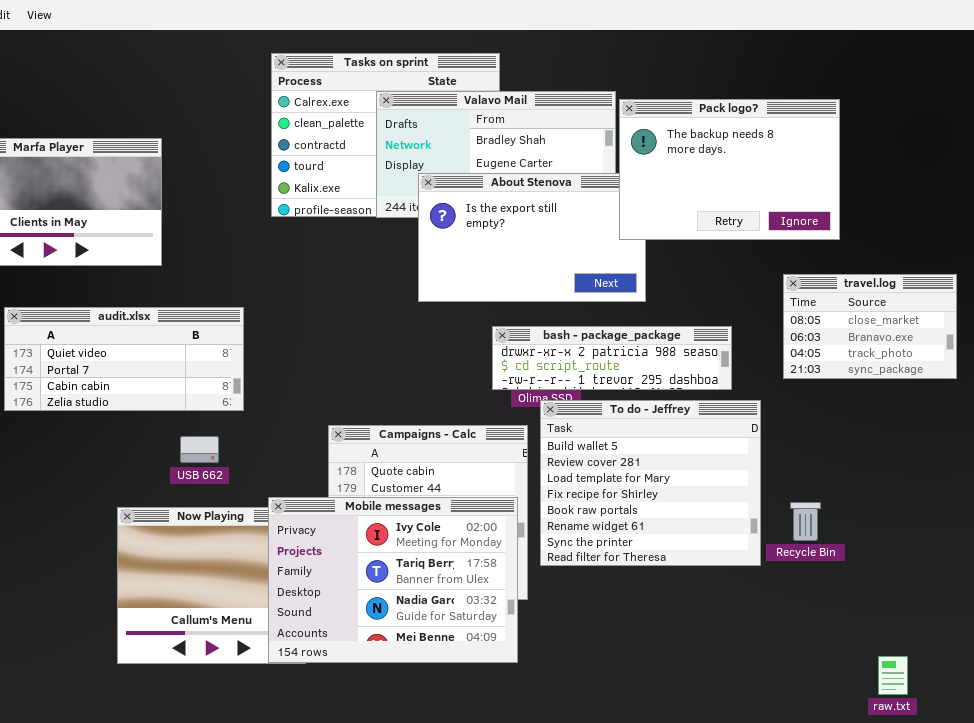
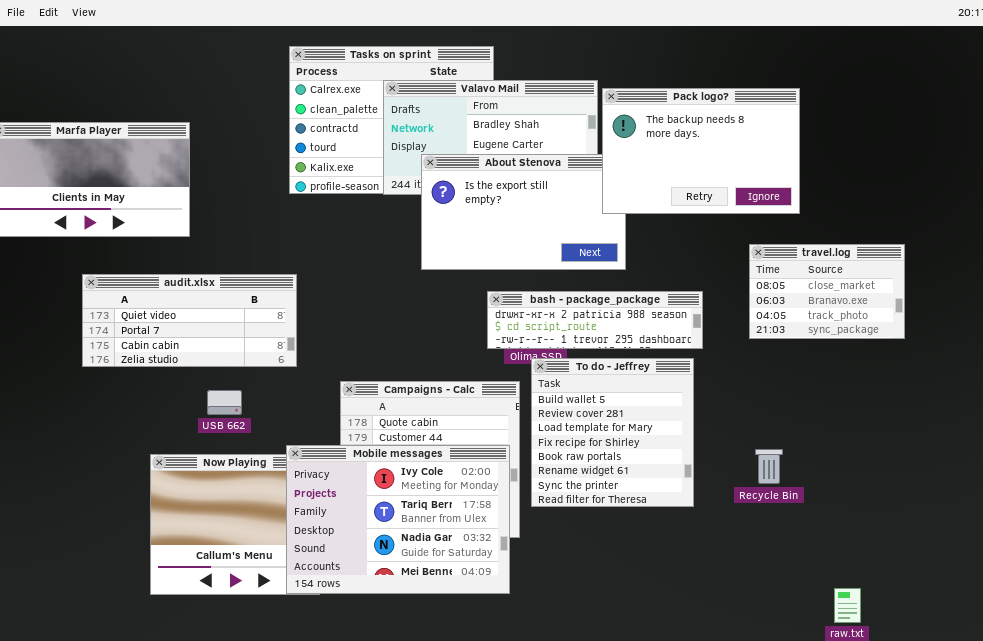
audit.xlsx: [4,307,244,411] -> [82,274,297,367], moved
To do - Jeffrey: [540,400,761,566] -> [531,358,694,507], resized

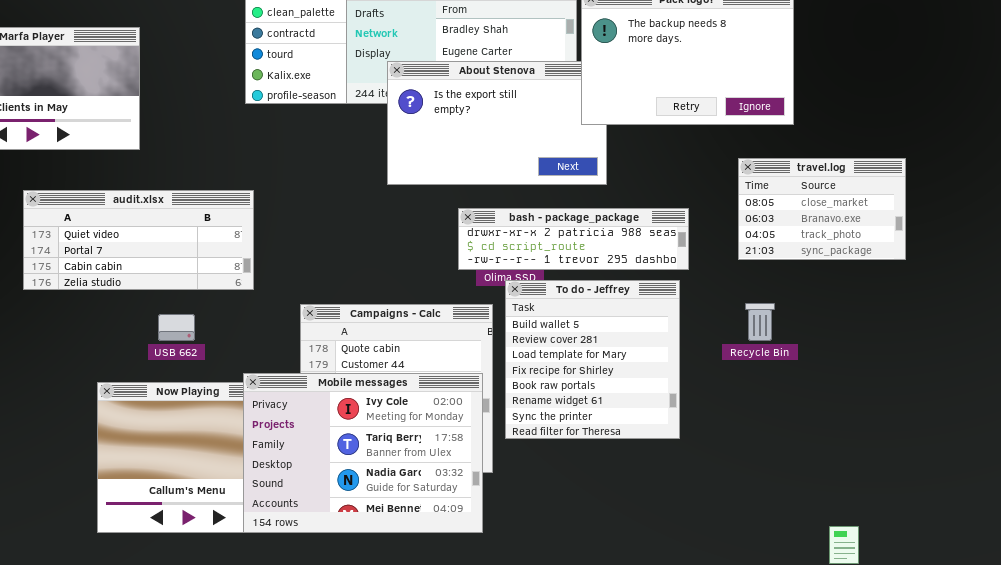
Recycle Bin: [755,449,783,484] -> [745,303,775,341], moved

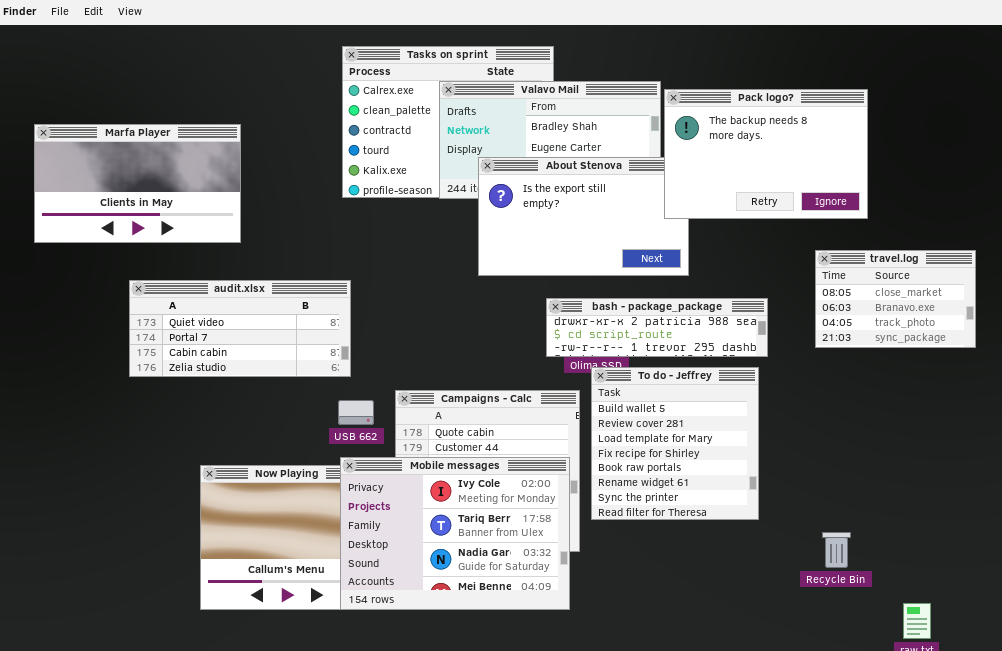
Recycle Bin: [745,303,775,341] -> [822,532,851,568], moved
USB 662: [158,314,195,341] -> [338,400,374,425], moved

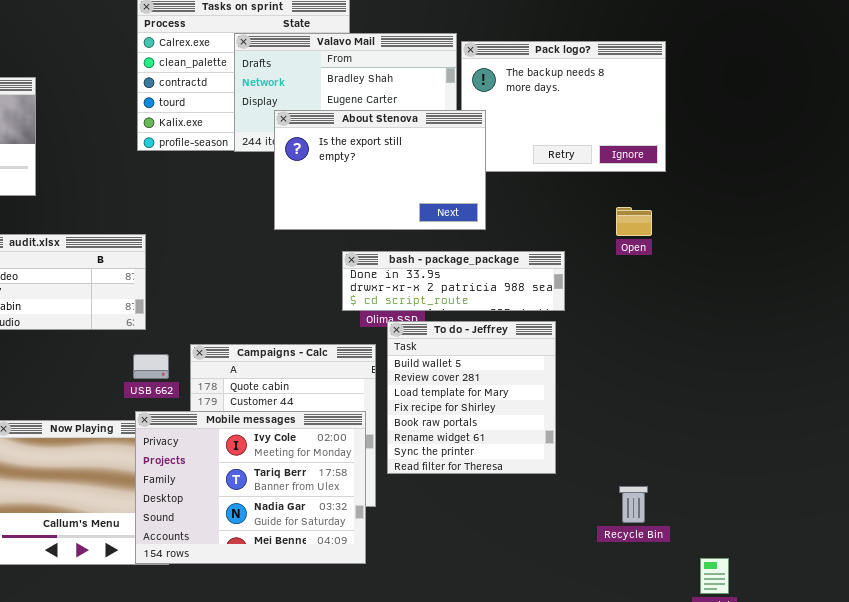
About Stenova: [478,157,689,276] -> [274,110,486,230], raised
travel.log: [815,250,976,348] -> none, closed
bash - package_package: [546,298,768,357] -> [342,251,565,311], scrolled up 1 row

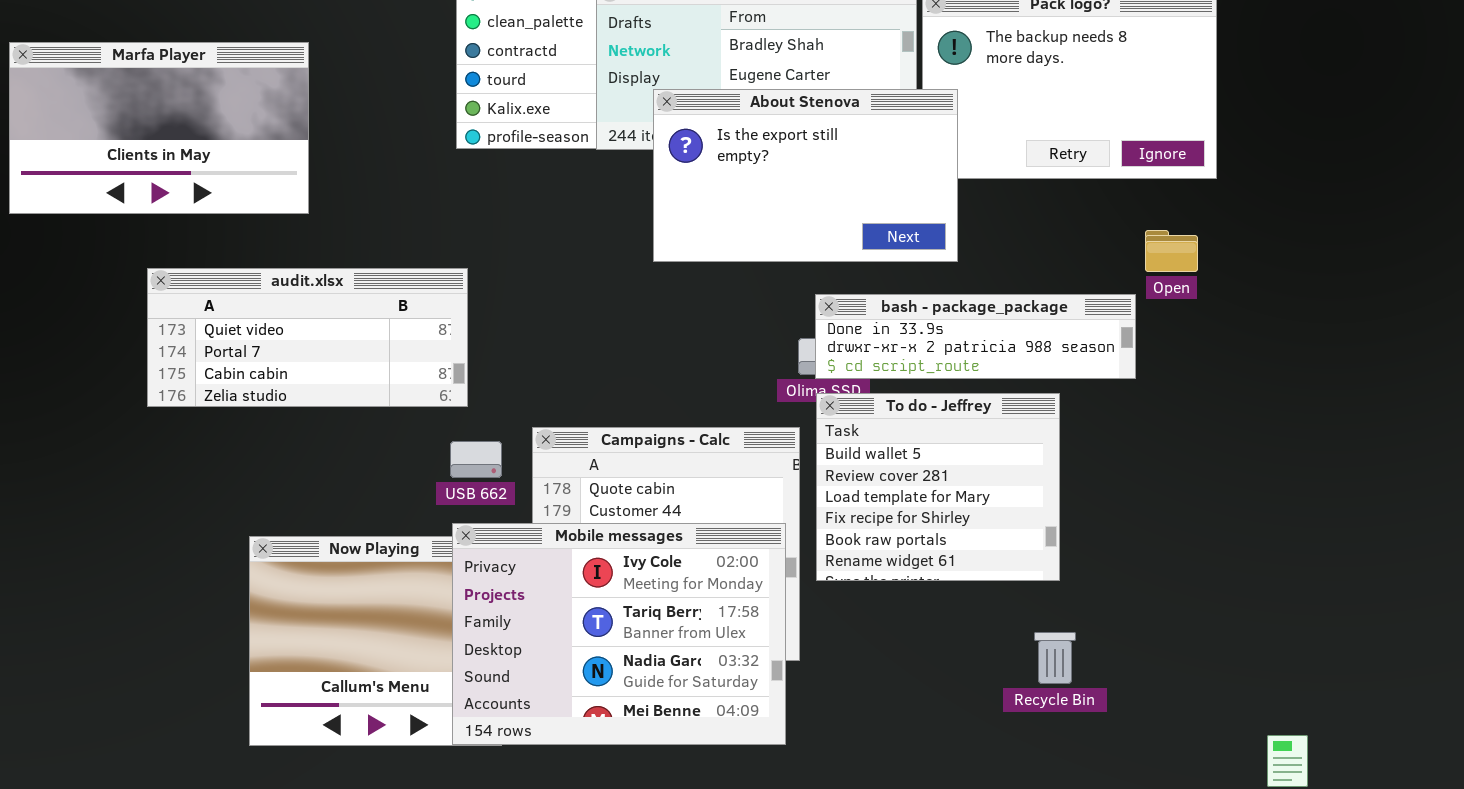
bash - package_package: [342,251,565,311] -> [815,294,1136,379], moved
To do - Jeffrey: [387,321,556,474] -> [816,393,1060,581], resized
Recycle Bin: [619,486,648,523] -> [1034,632,1076,684], moved

